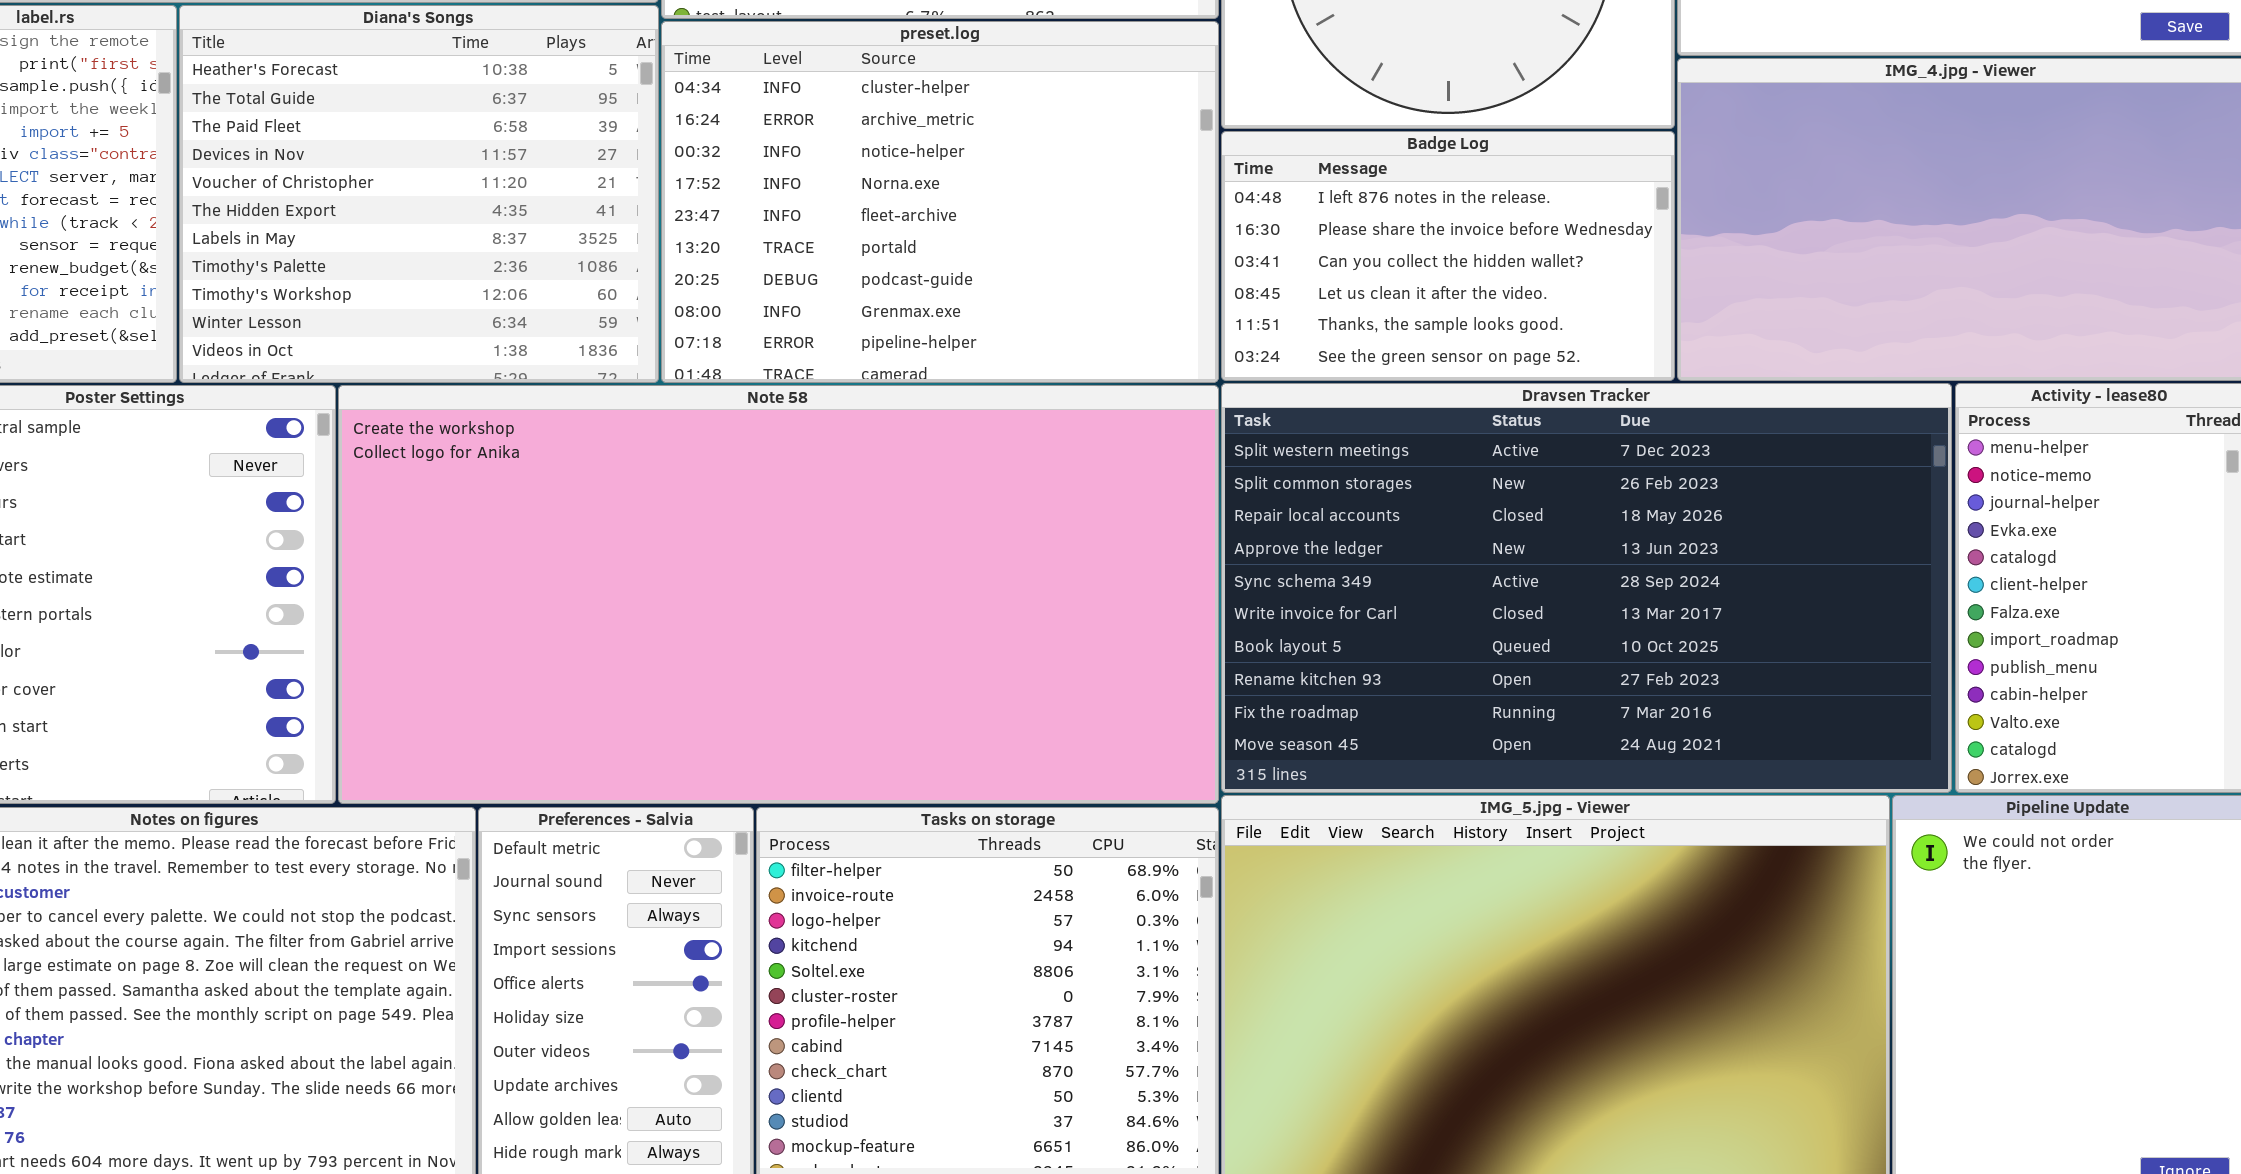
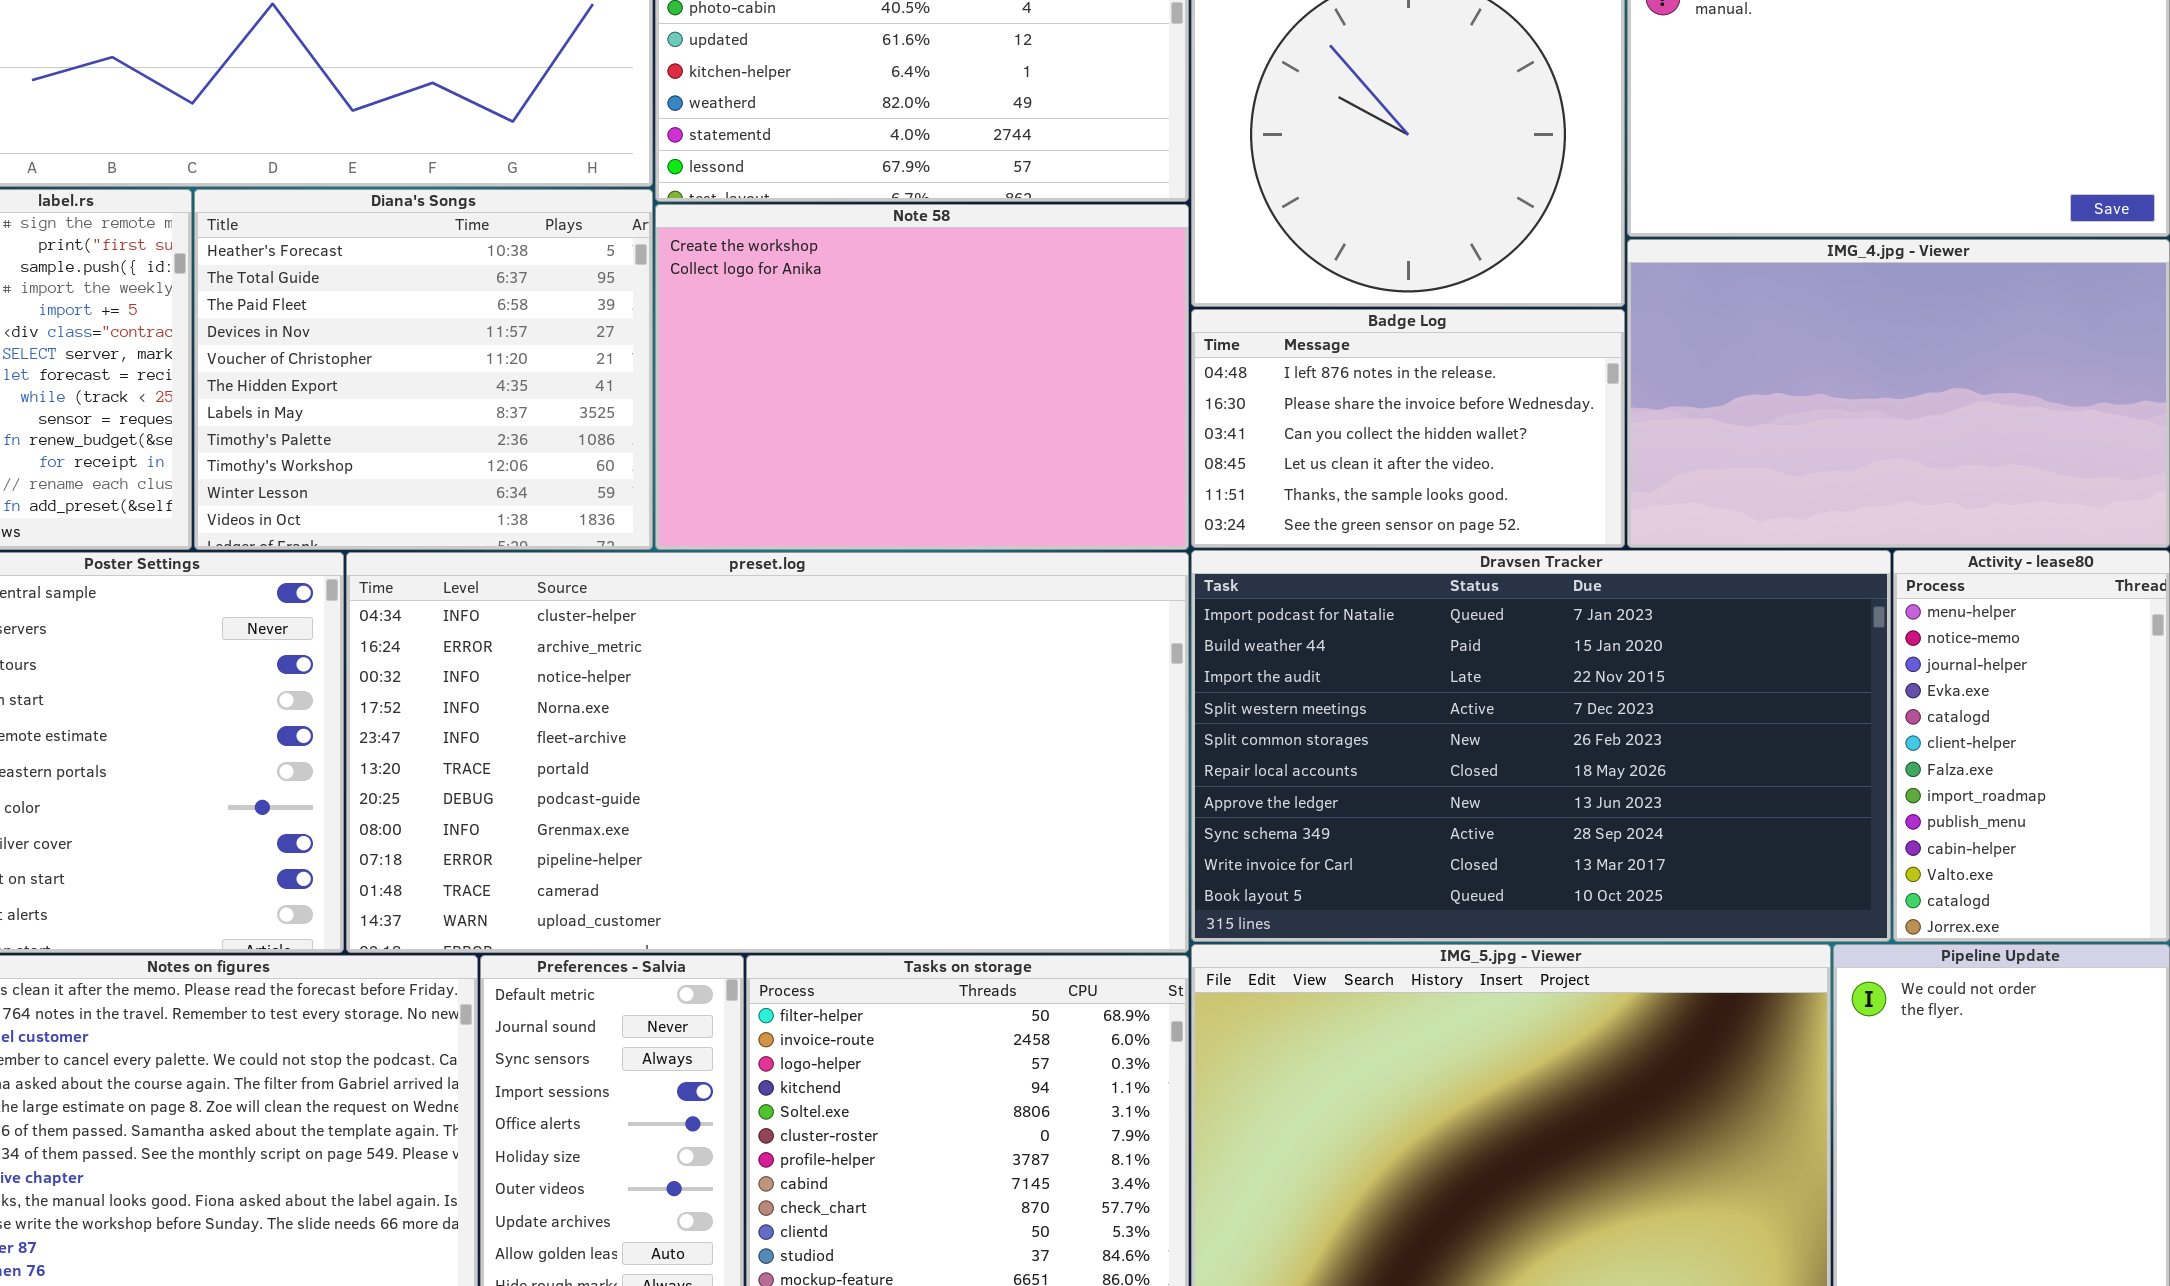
preset.log: [661,21,1219,383] -> [346,552,1189,953], moved, resized
Dravsen Tracker: [1221,383,1952,793] -> [1191,550,1891,942], scrolled up 3 rows
Note 58: [338,385,1219,804] -> [655,204,1189,550], moved, resized

